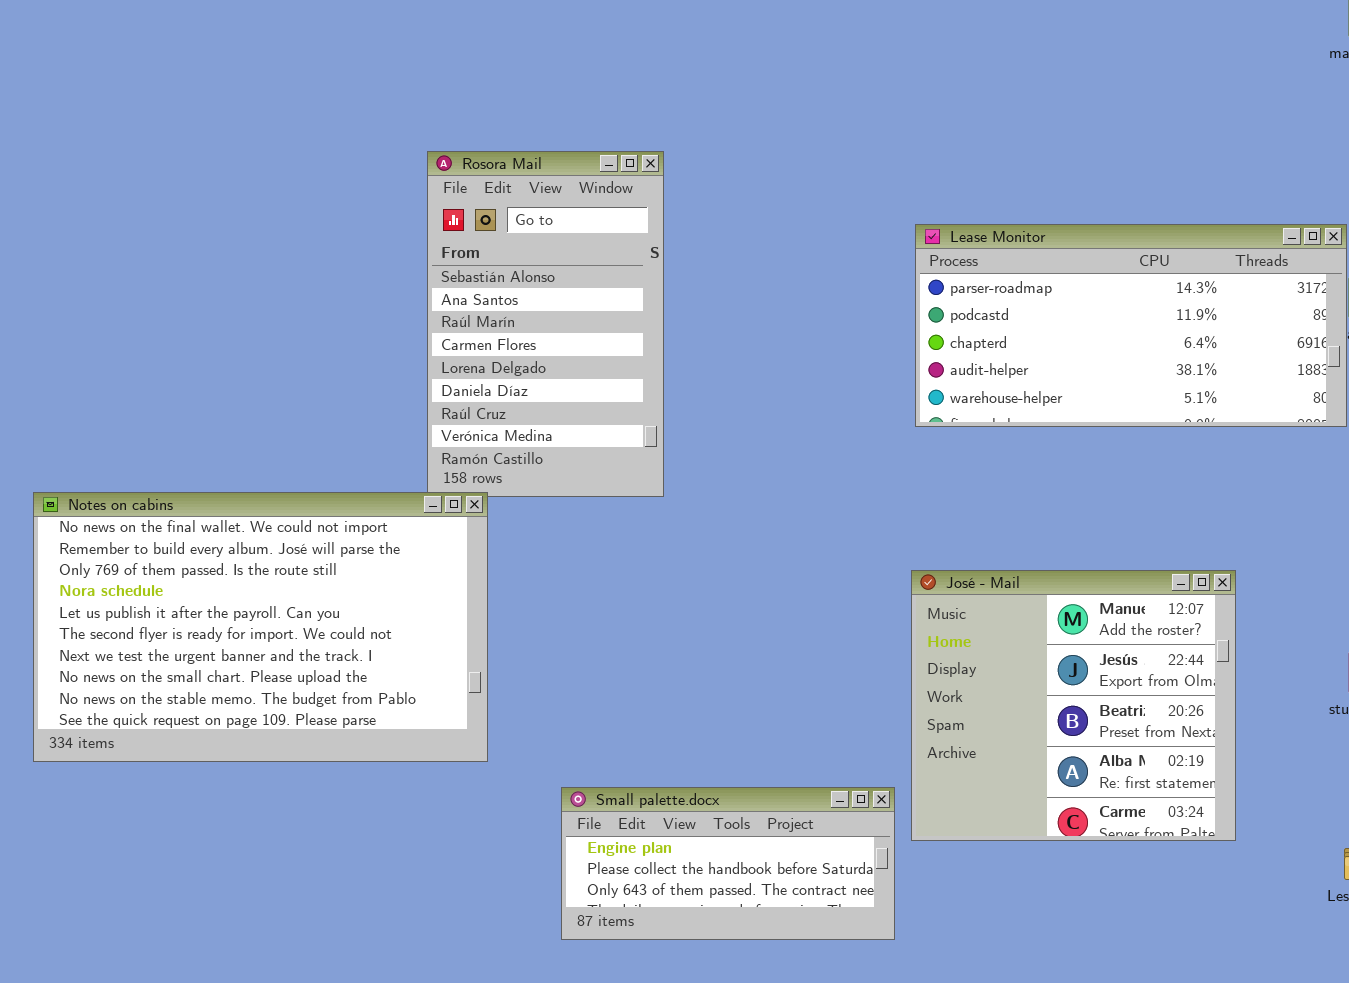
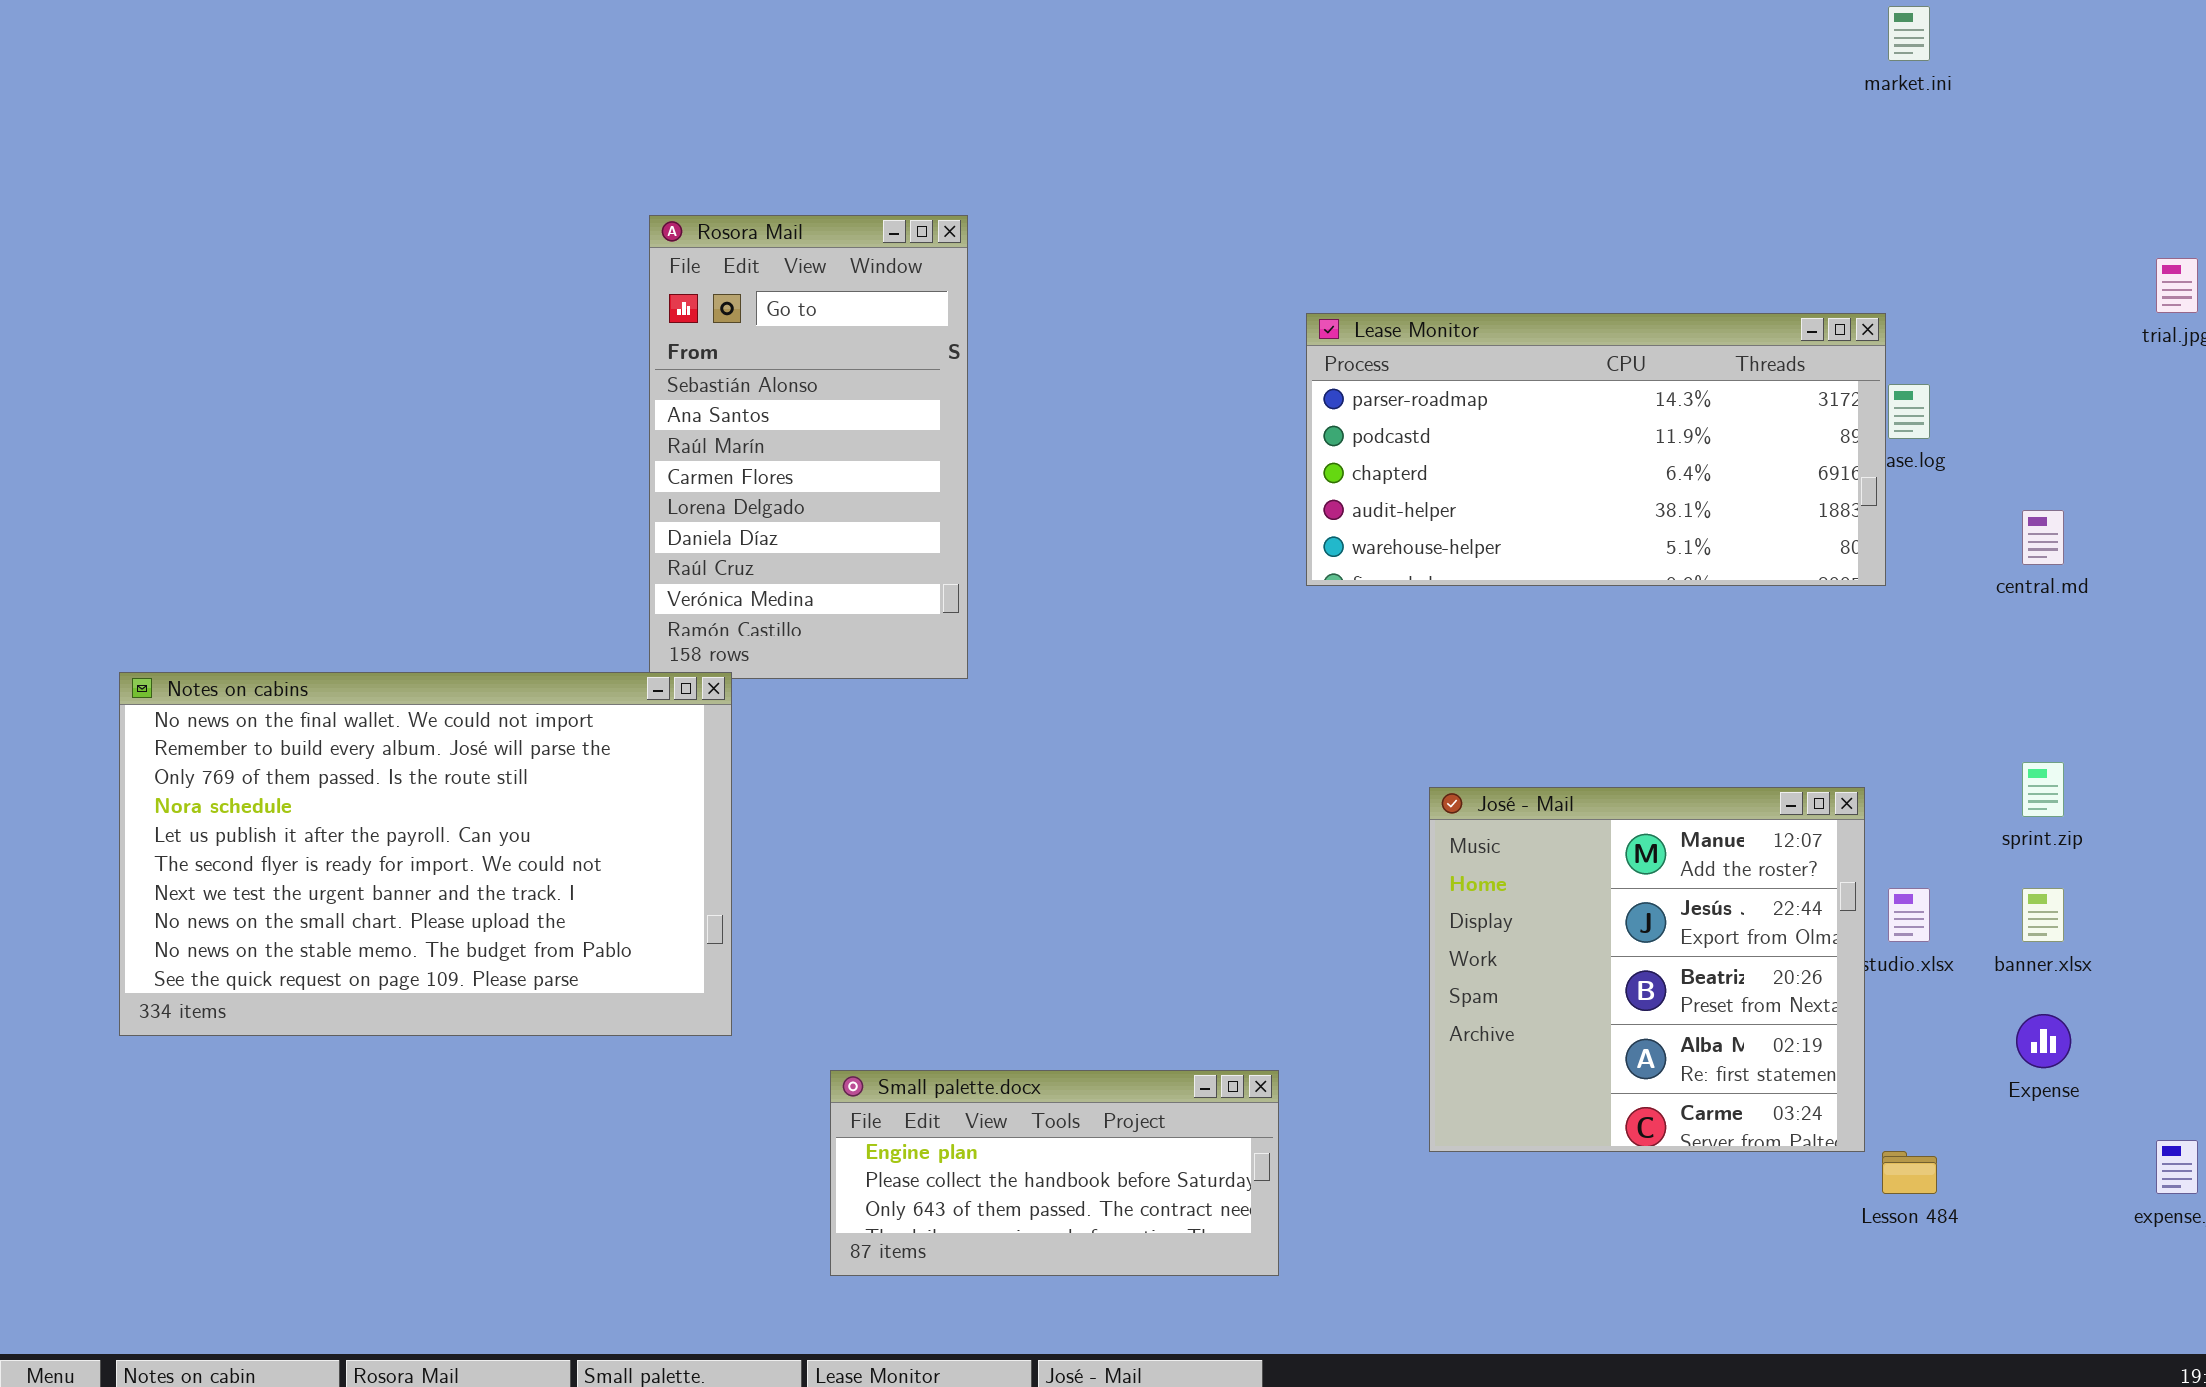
José - Mail: [911,570,1236,841] -> [1429,787,1865,1152], moved

